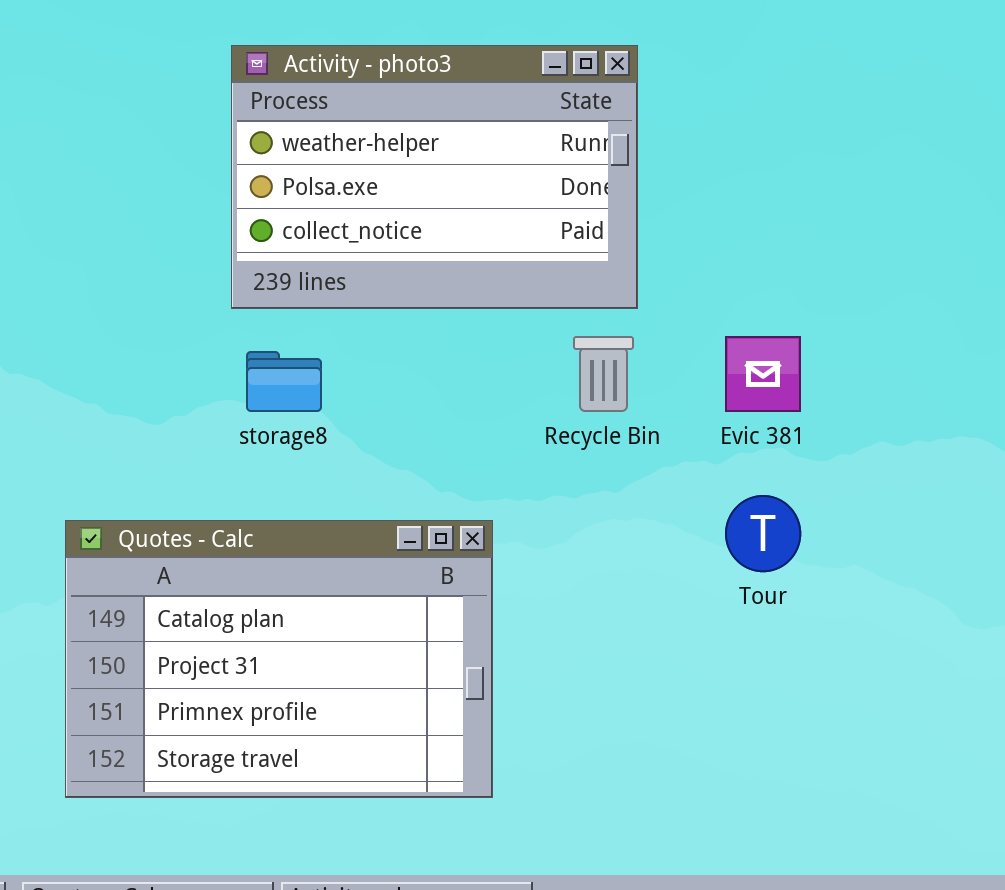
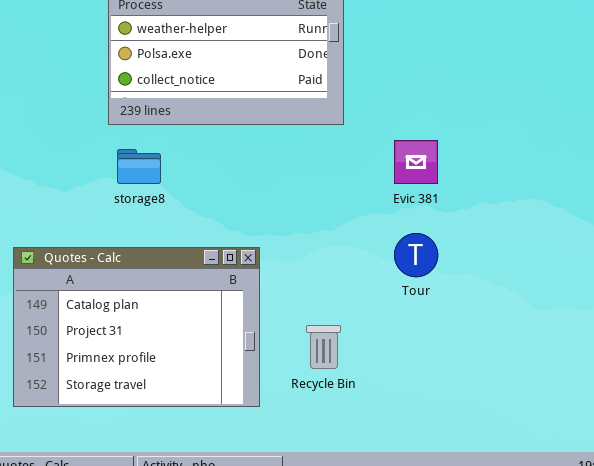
Recycle Bin: [573,336,634,412] -> [306,325,341,369], moved

